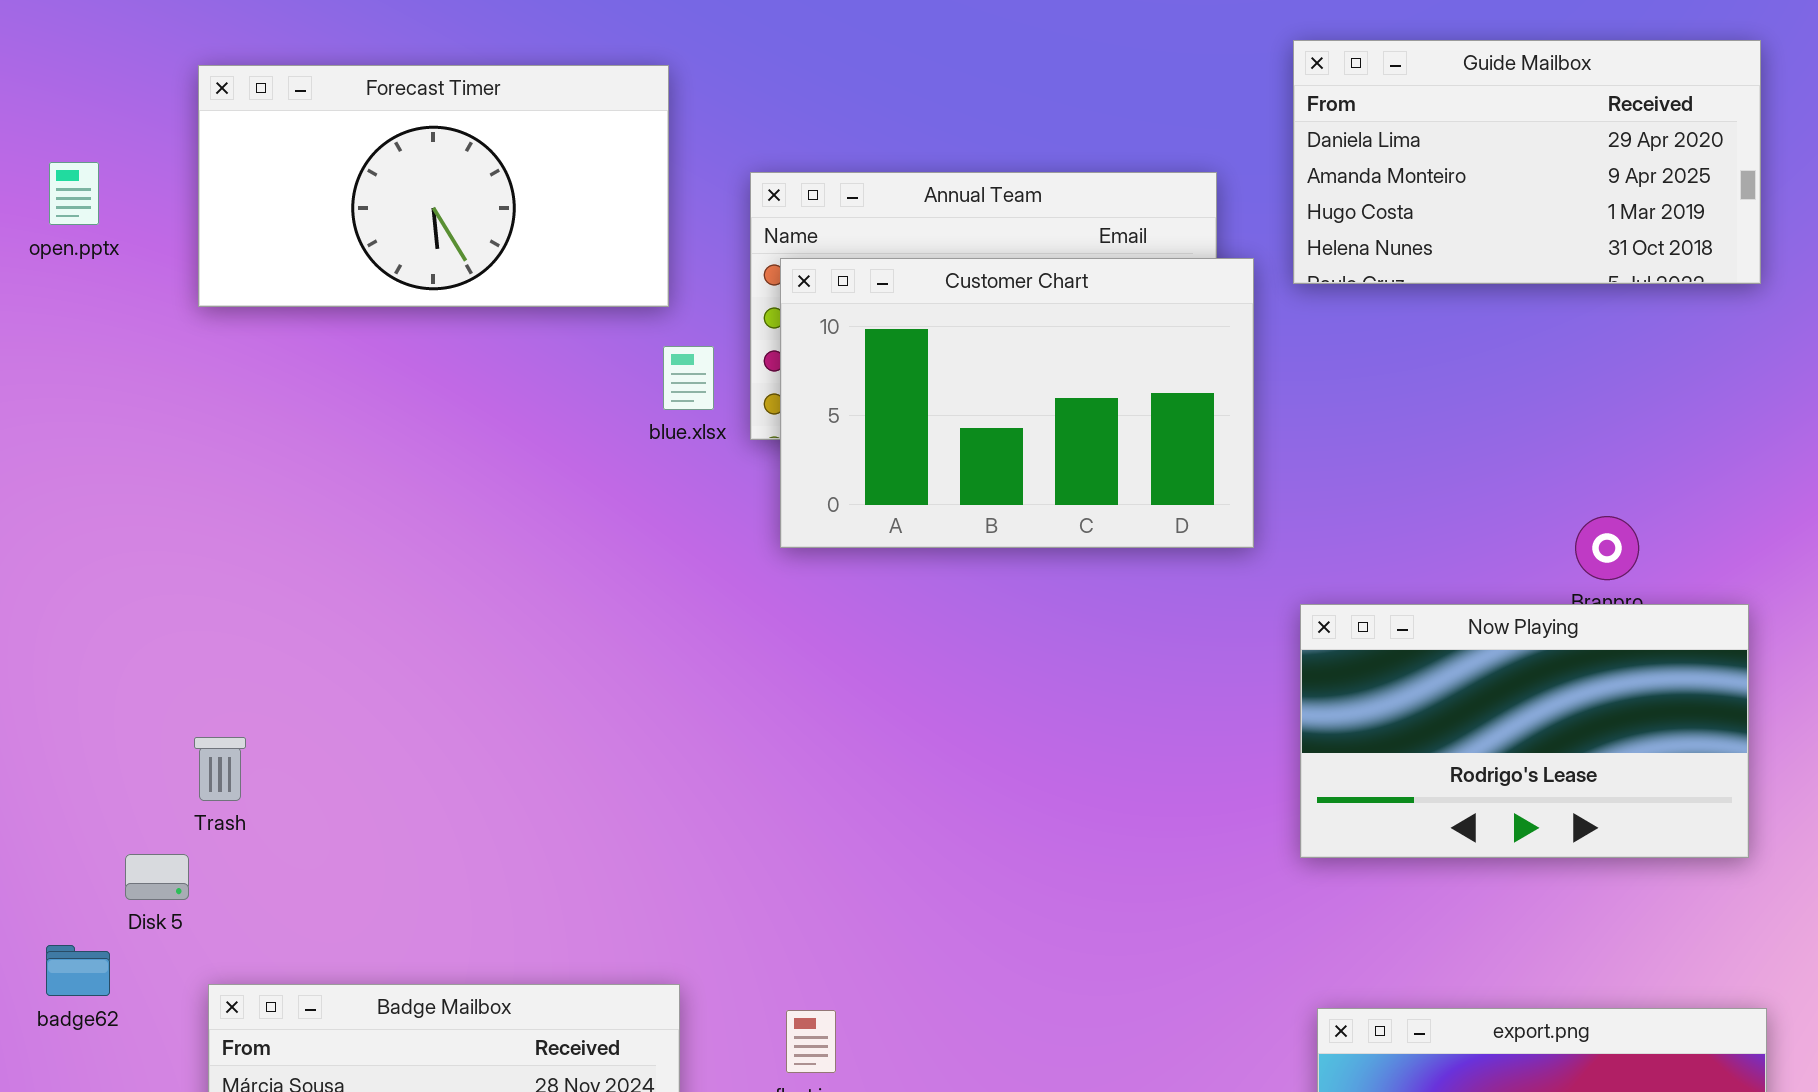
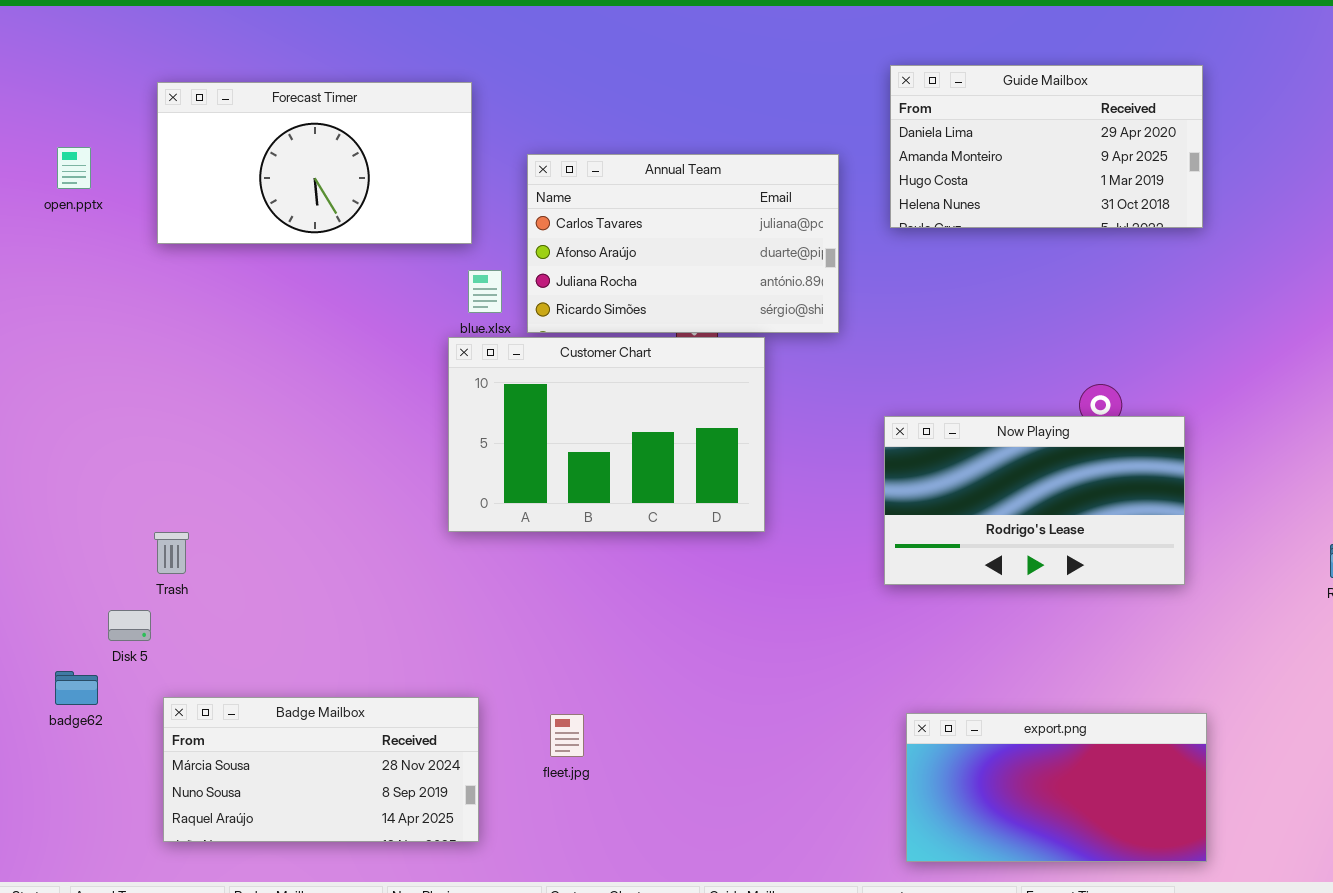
Customer Chart: [780,258,1254,548] -> [448,337,765,532], moved
Now Playing: [1300,604,1749,858] -> [884,416,1185,585], moved

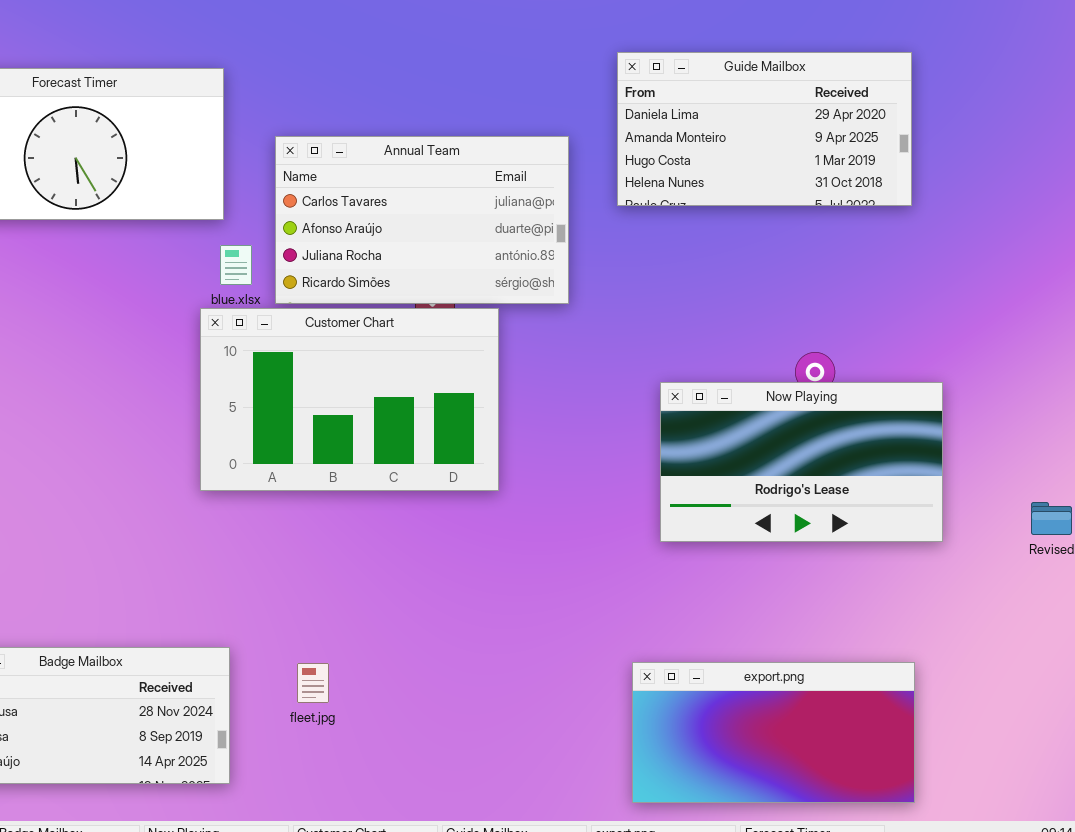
Now Playing: [884,416,1185,585] -> [660,382,943,542], moved

